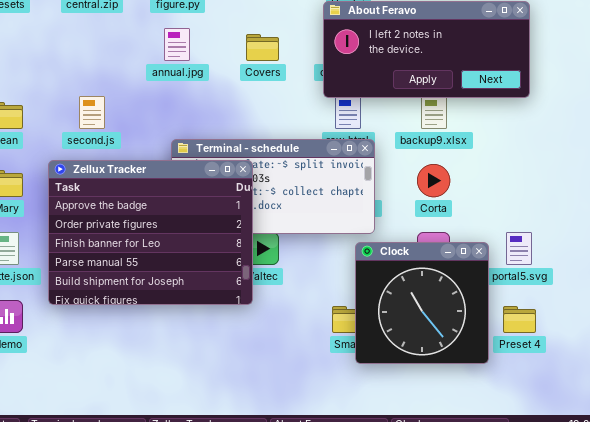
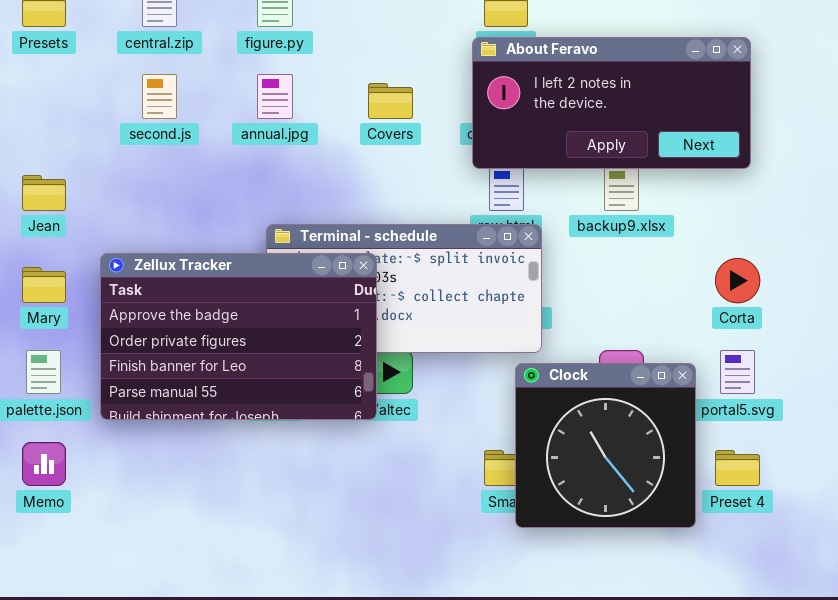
second.js: [79,96,105,129] -> [142,74,177,119], moved
Zellux Tracker: [48,160,253,305] -> [100,253,377,420], resized
Corta: [417,164,450,197] -> [715,258,760,303], moved

